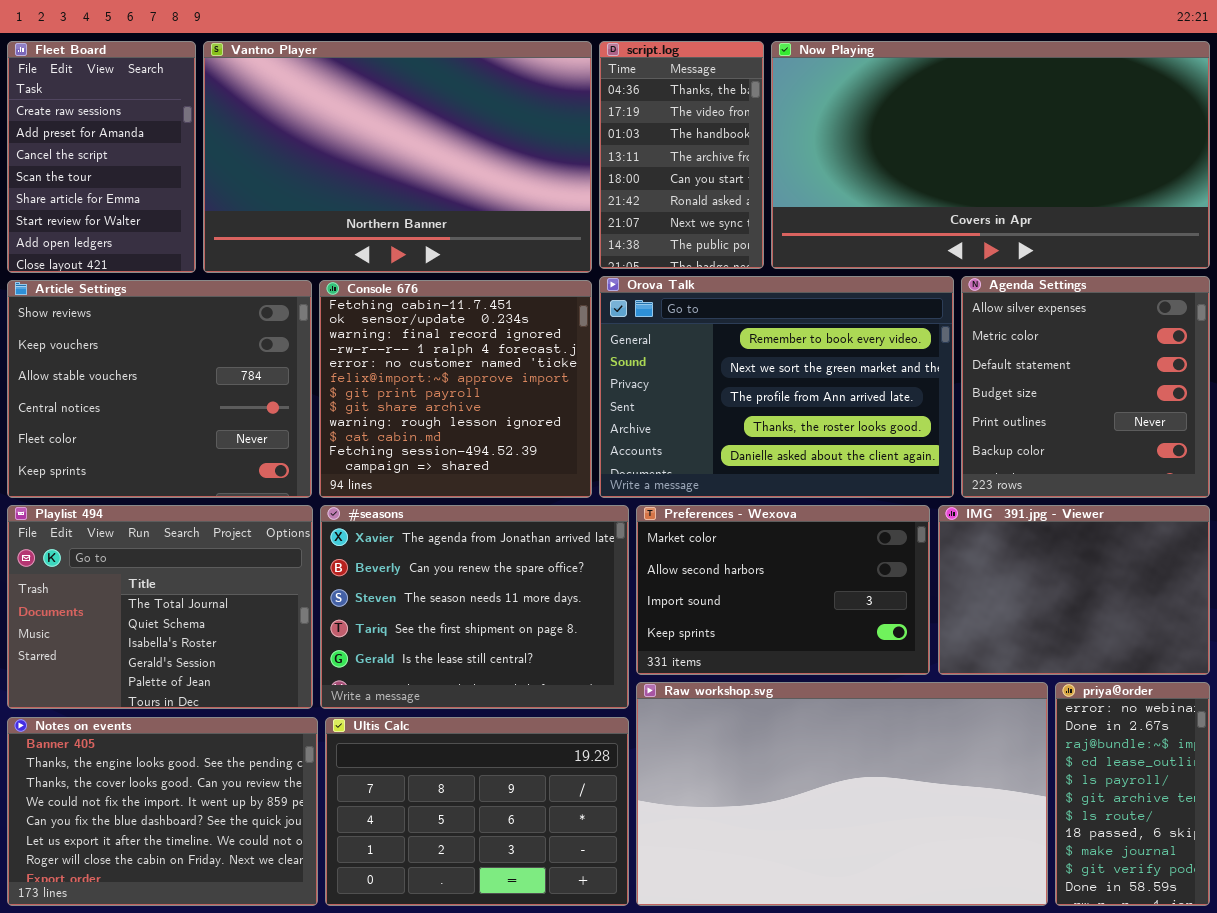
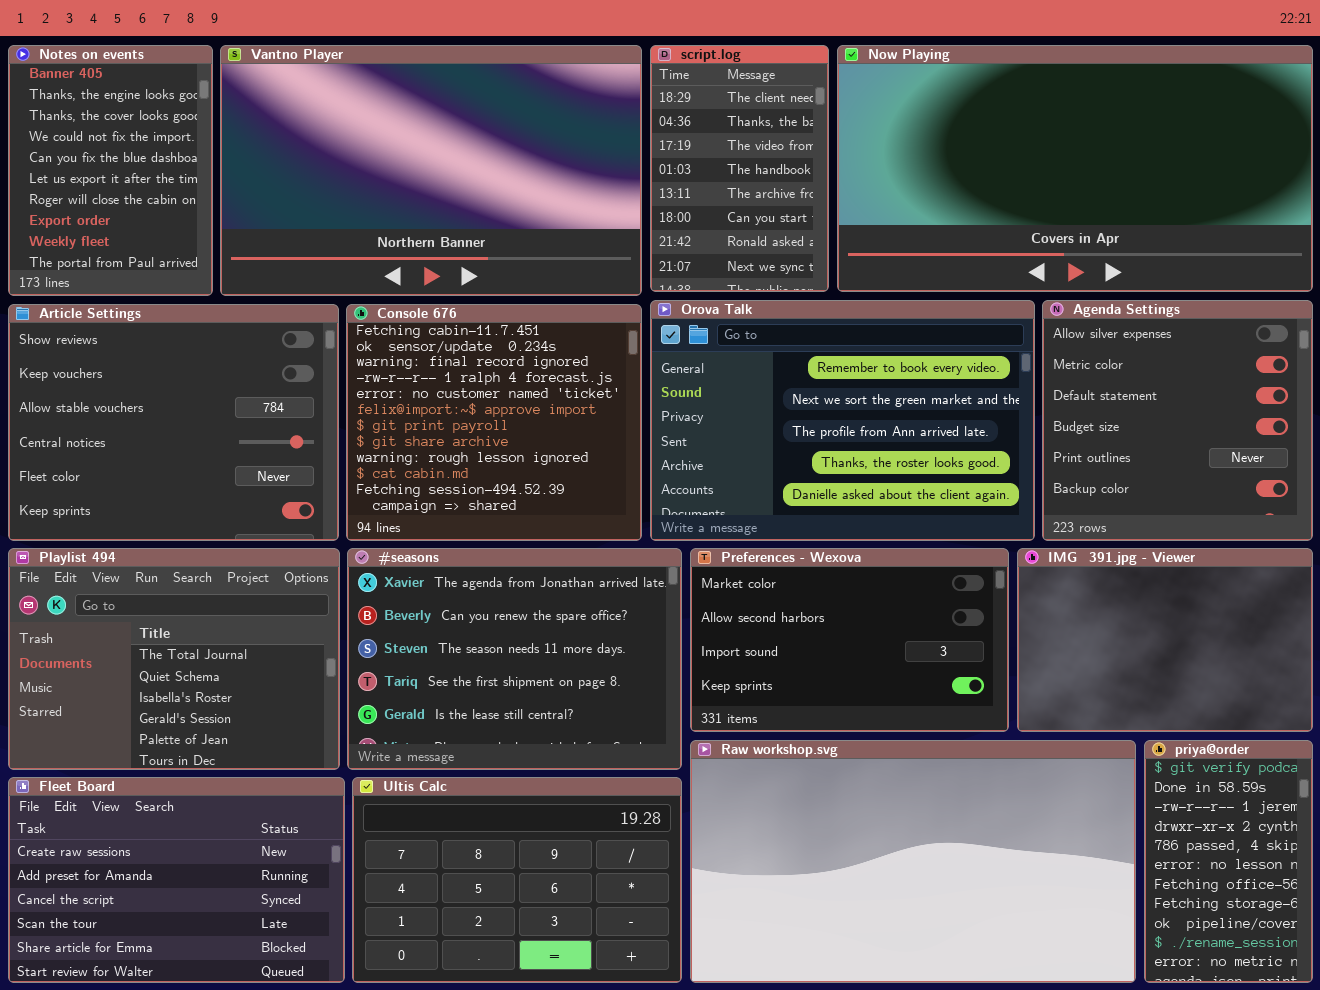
Fleet Board: [7,41,196,273] -> [8,777,345,983], moved, resized
script.log: [599,41,764,269] -> [650,45,829,292], scrolled up 1 row
priya@order: [1055,682,1210,906] -> [1144,740,1313,983], scrolled down 9 rows
Notes on events: [7,717,318,906] -> [8,45,213,296], moved, resized

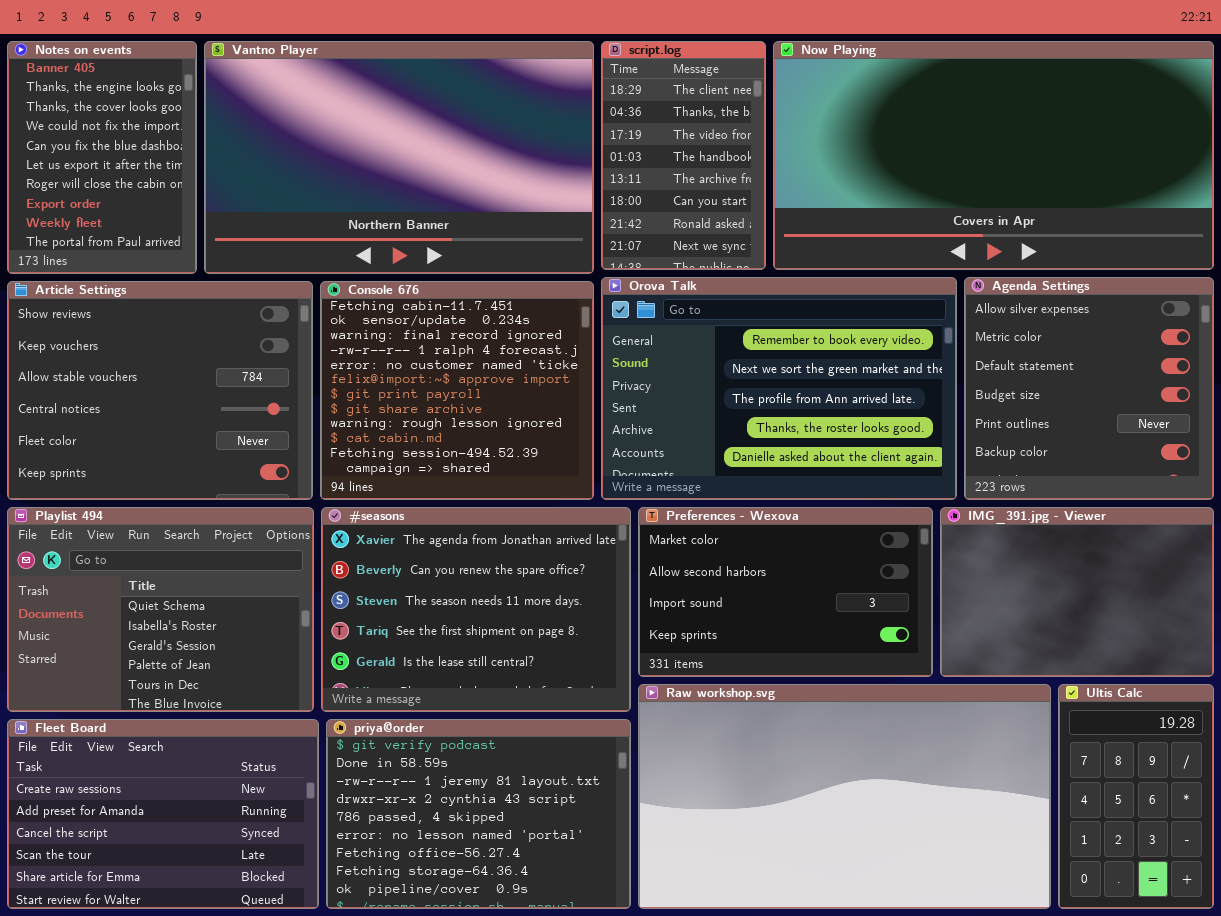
Playlist 494: [8,548,340,770] -> [7,507,314,712], scrolled down 1 row
priya@order: [1144,740,1313,983] -> [326,719,631,909], moved, resized
Ultis Calc: [352,777,682,983] -> [1058,684,1214,909], moved, resized

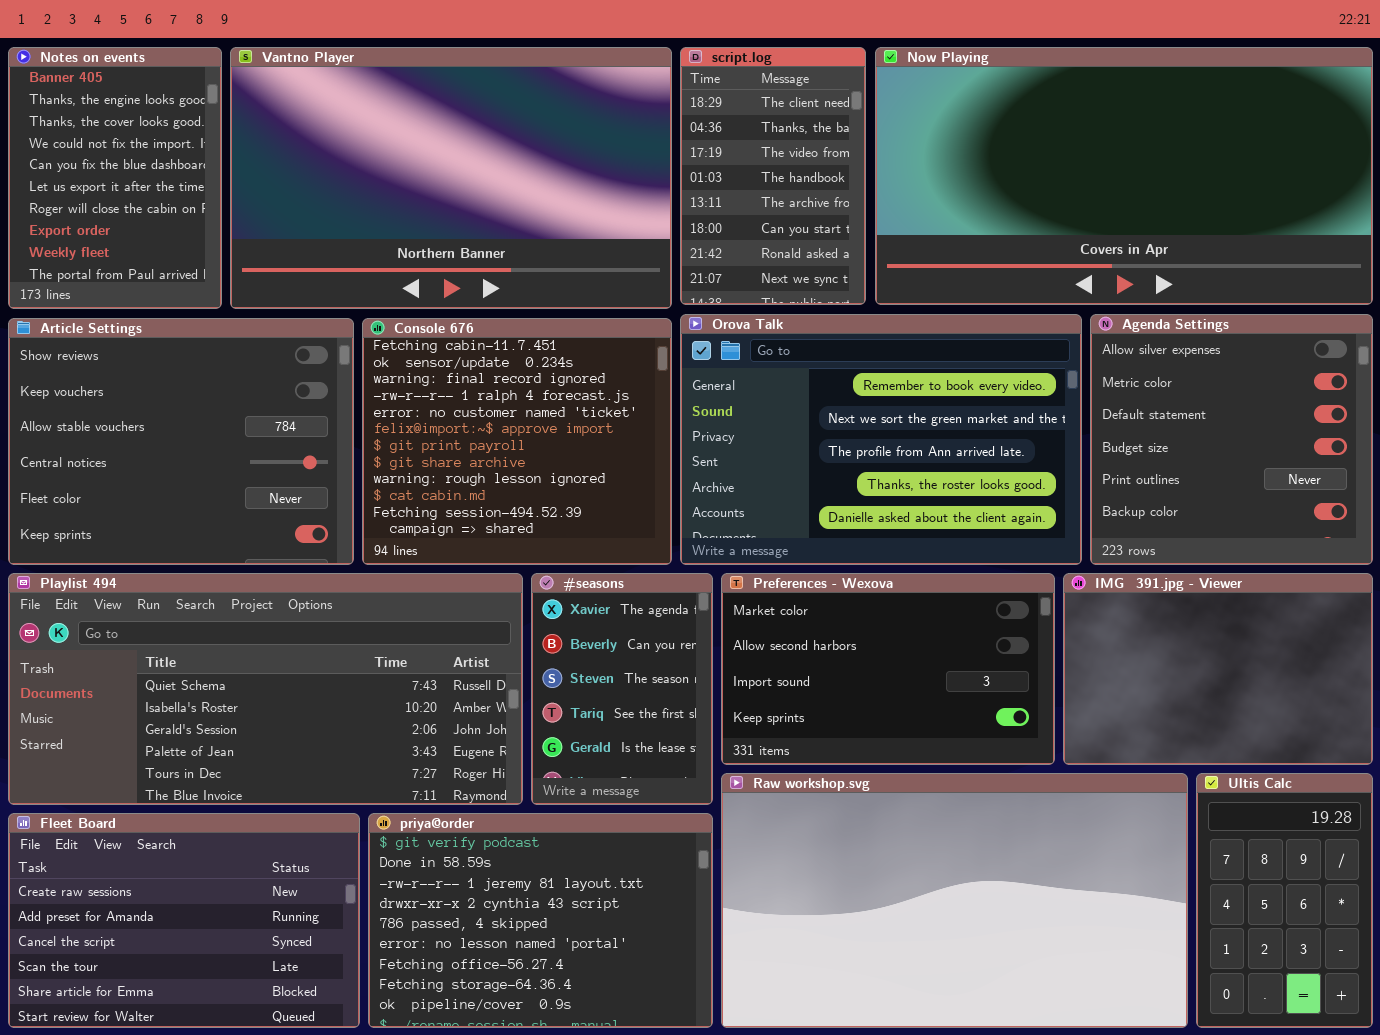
Playlist 494: [7,507,314,712] -> [8,573,523,805], resized
#seasons: [321,507,631,712] -> [531,573,713,805], resized

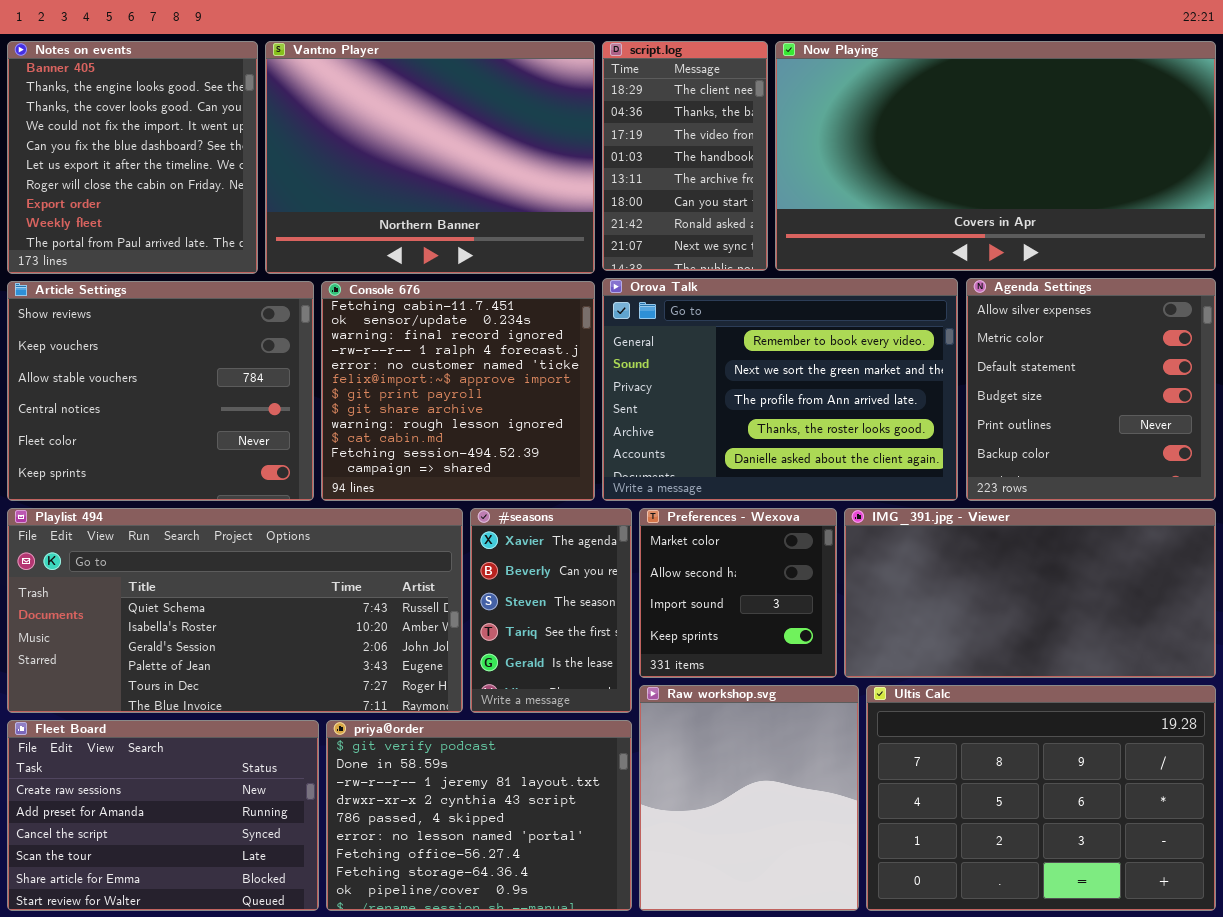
Notes on events: [8,47,222,309] -> [7,41,258,274], resized
Vantno Player: [230,47,672,309] -> [265,41,595,274], resized
Preferences - Wexova: [721,573,1055,765] -> [639,508,837,678], resized
IMG_391.jpg - Viewer: [1063,573,1373,765] -> [844,508,1216,678], resized
Raw workshop.svg: [721,773,1188,1028] -> [639,685,859,911], resized
Ultis Calc: [1196,773,1373,1028] -> [866,685,1216,911], resized

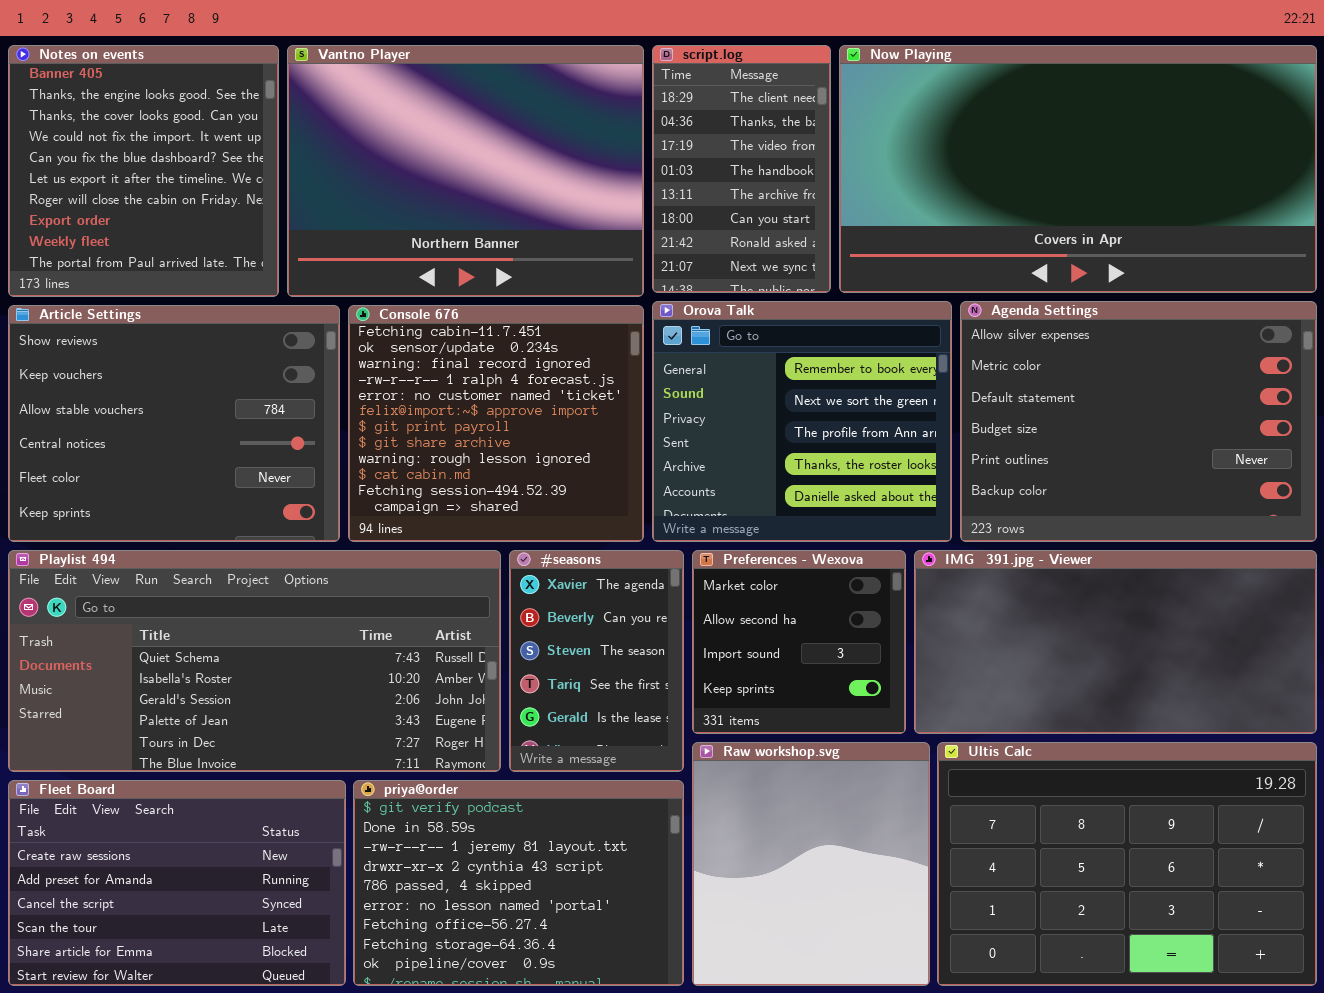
Orova Talk: [602,278,958,501] -> [652,301,952,542], resized
Agenda Settings: [966,278,1216,501] -> [960,301,1317,542], resized

